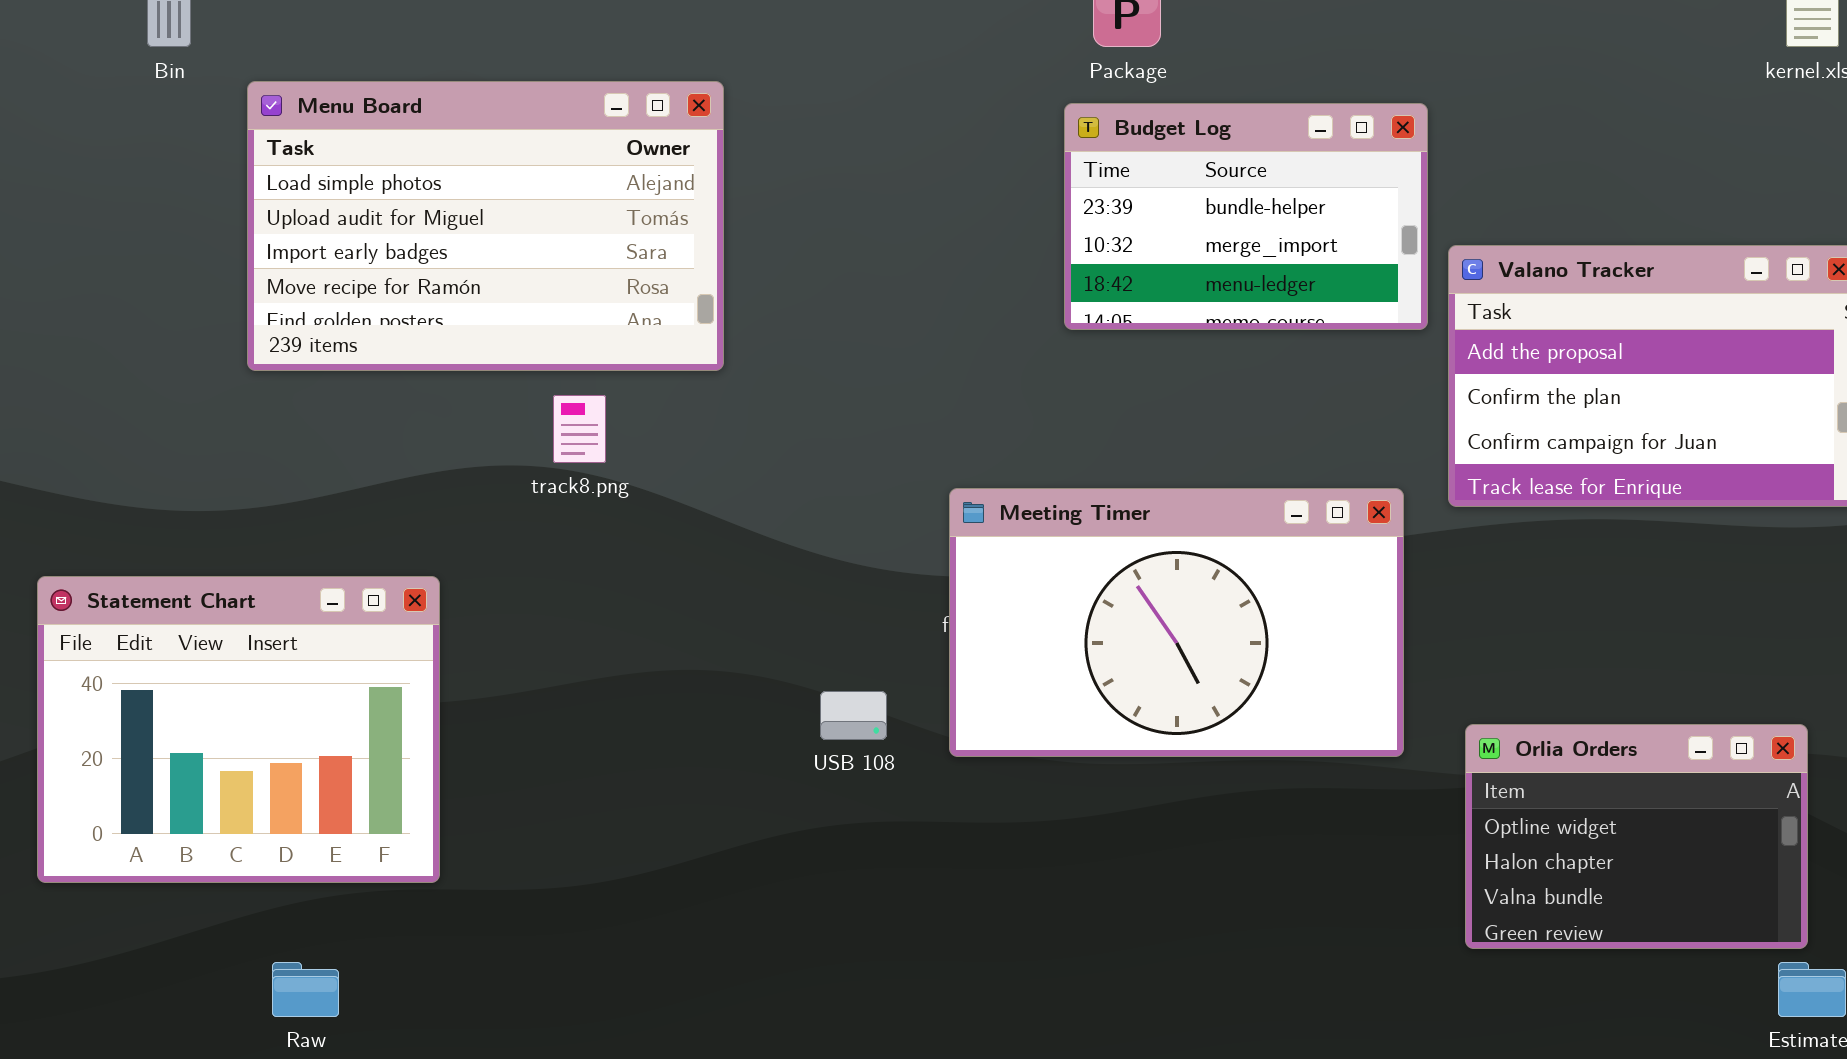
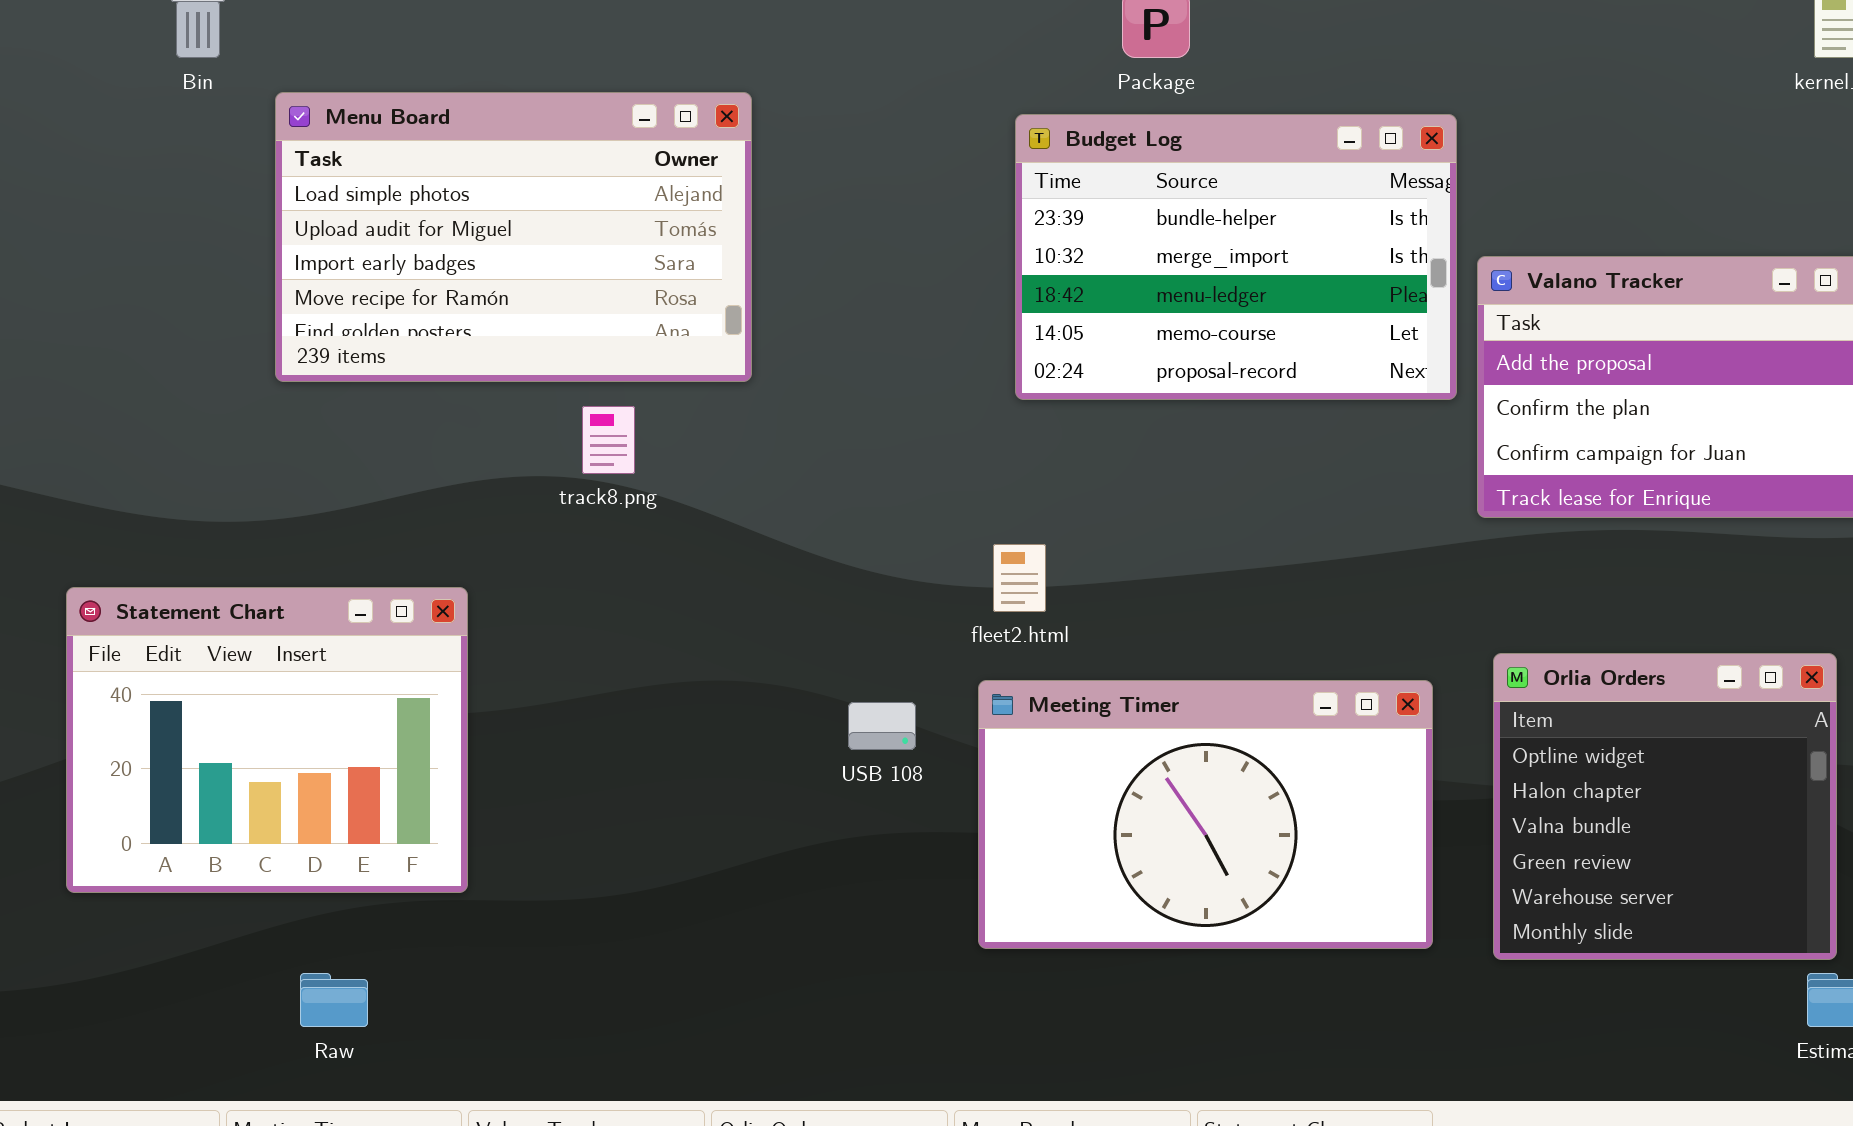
Budget Log: [1064,103,1428,330] -> [1015,114,1457,400], resized
Meeting Timer: [949,488,1404,757] -> [978,680,1433,949], moved
Orlia Orders: [1465,724,1808,949] -> [1493,653,1837,960], resized

